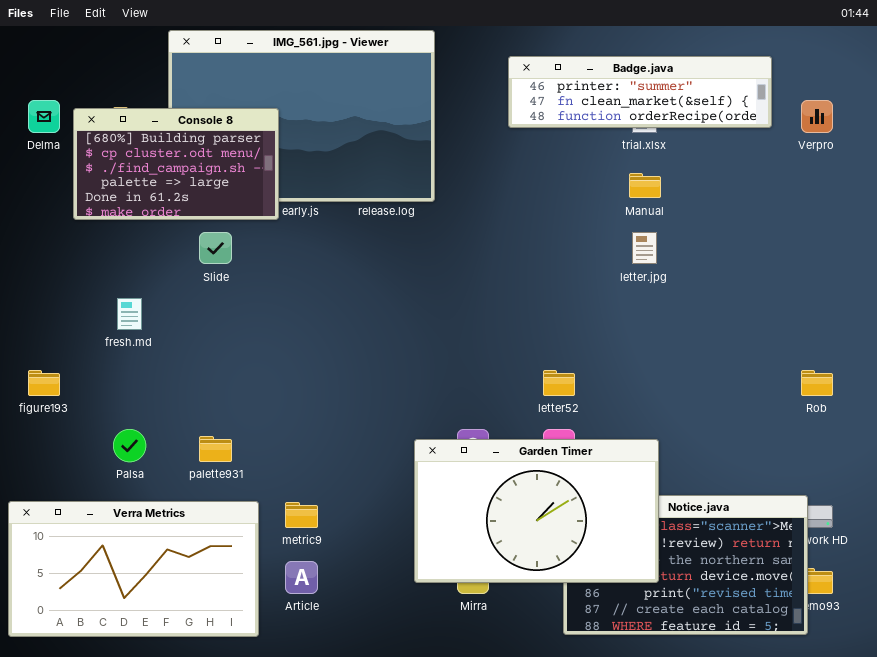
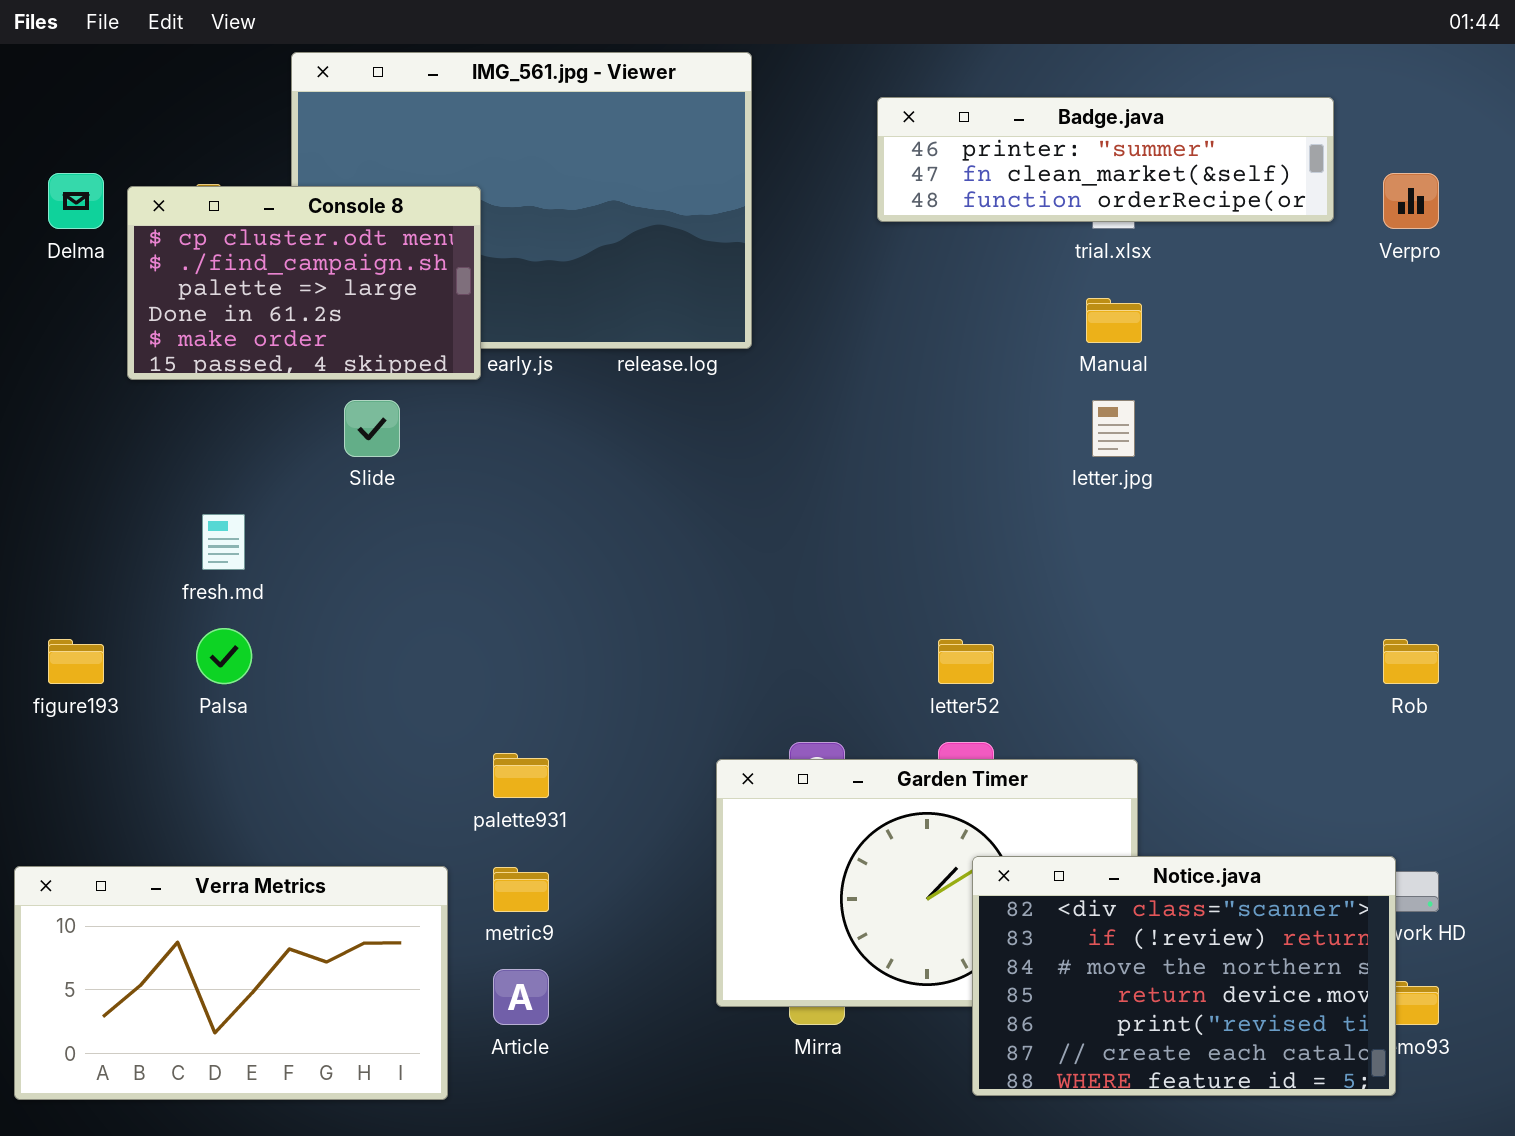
Console 8: [73,108,279,220] -> [127,186,481,380], scrolled down 1 row
Palsa: [113,429,146,462] -> [196,628,252,684], moved
palette931: [199,436,232,462] -> [493,753,549,798], moved
Notice.java: [563,495,808,635] -> [972,856,1396,1096], raised

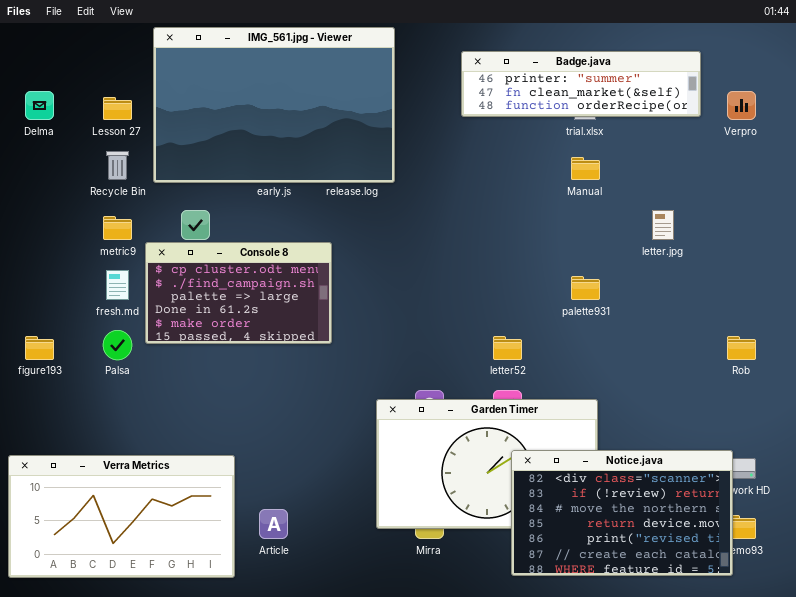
Console 8: [127,186,481,380] -> [145,242,332,344], moved
letter.jpg: [1092,400,1135,457] -> [652,210,674,240], moved
palette931: [493,753,549,798] -> [571,276,600,300], moved
metric9: [493,867,549,912] -> [103,216,132,240], moved

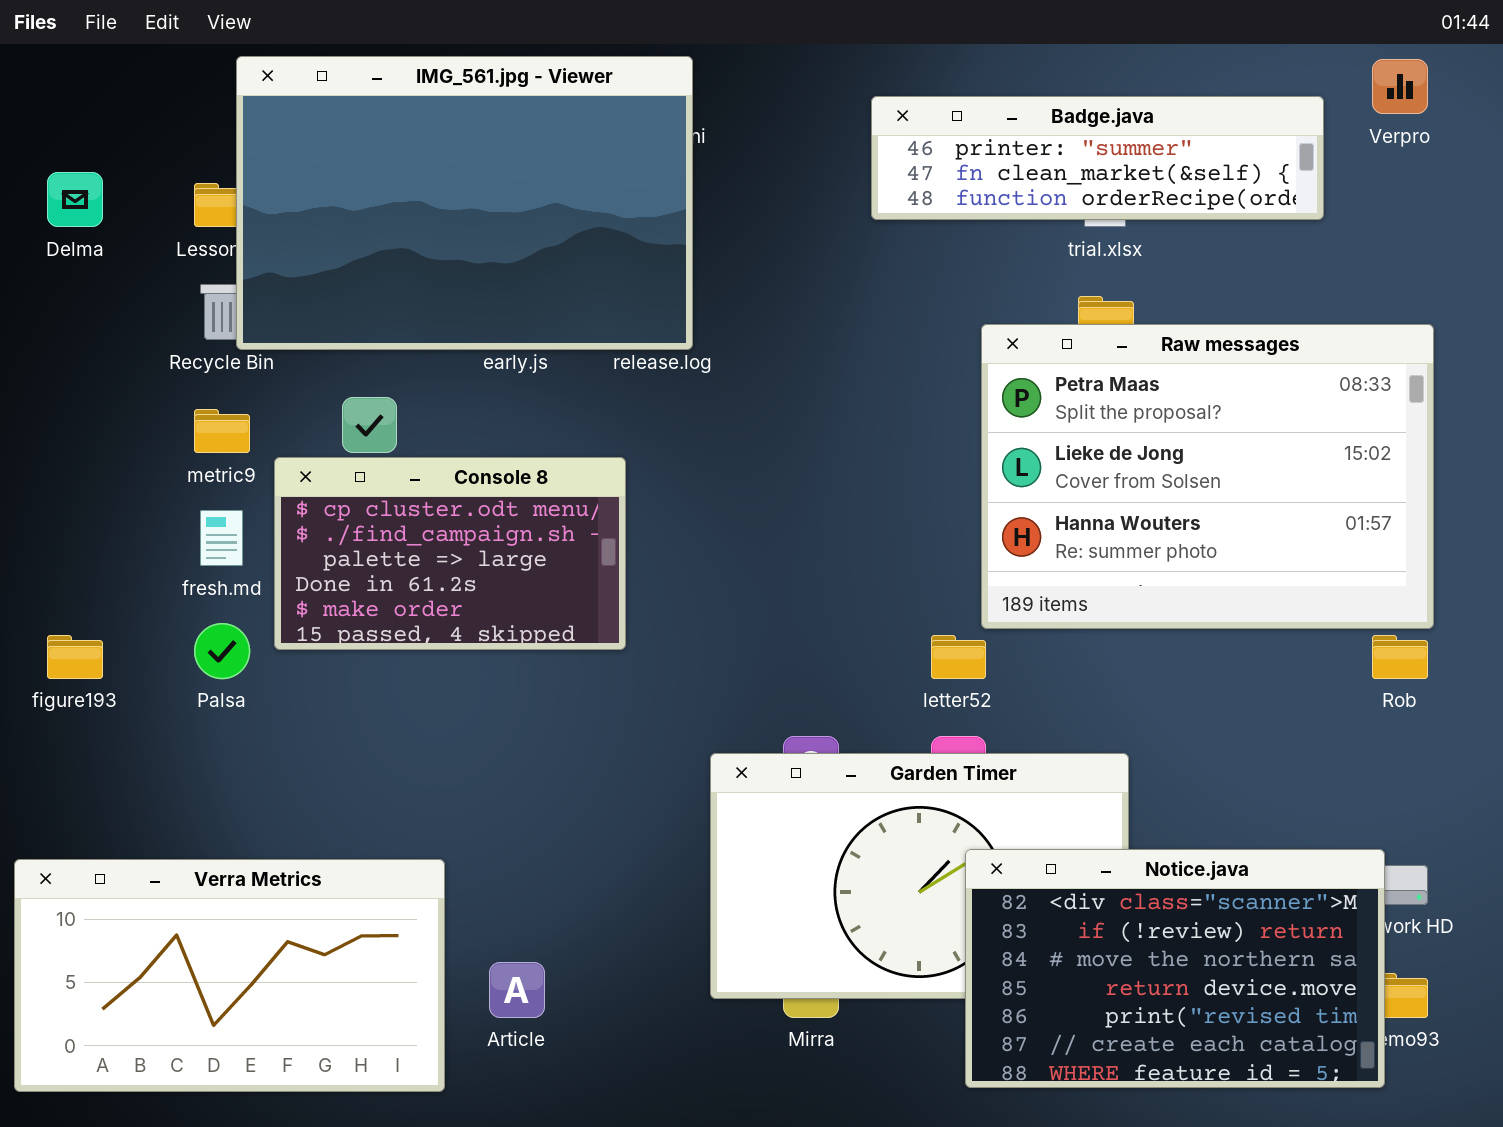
IMG_561.jpg - Viewer: [153,27,395,183] -> [236,56,693,350], moved
Verpro: [727,91,756,120] -> [1372,59,1428,114], moved
Raw messages: none -> [981,324,1434,629], opened

